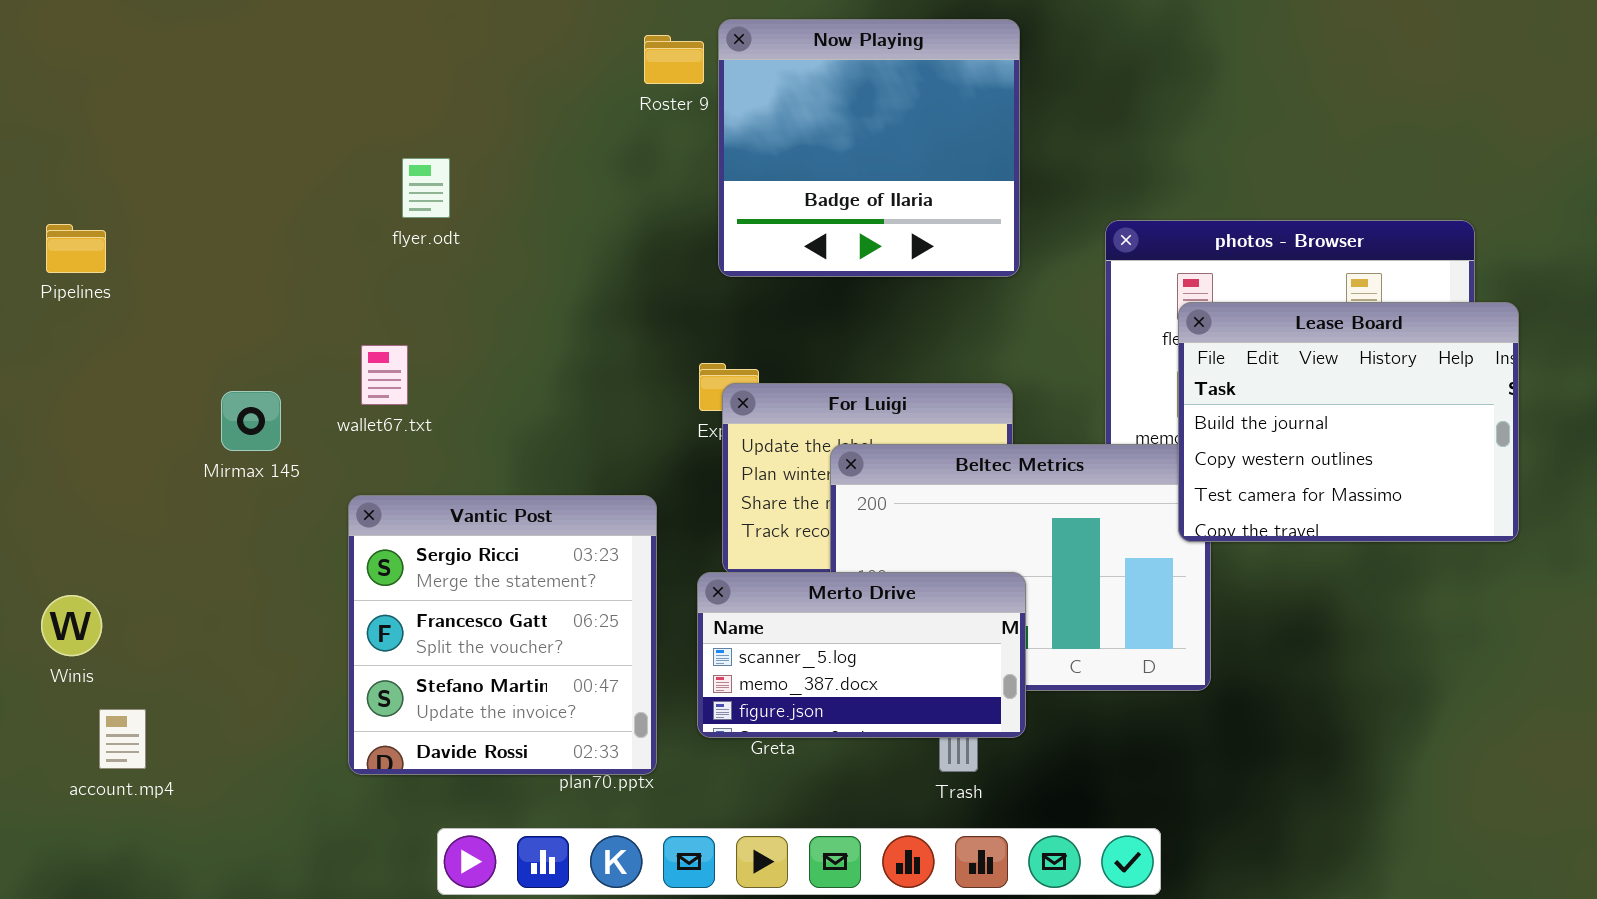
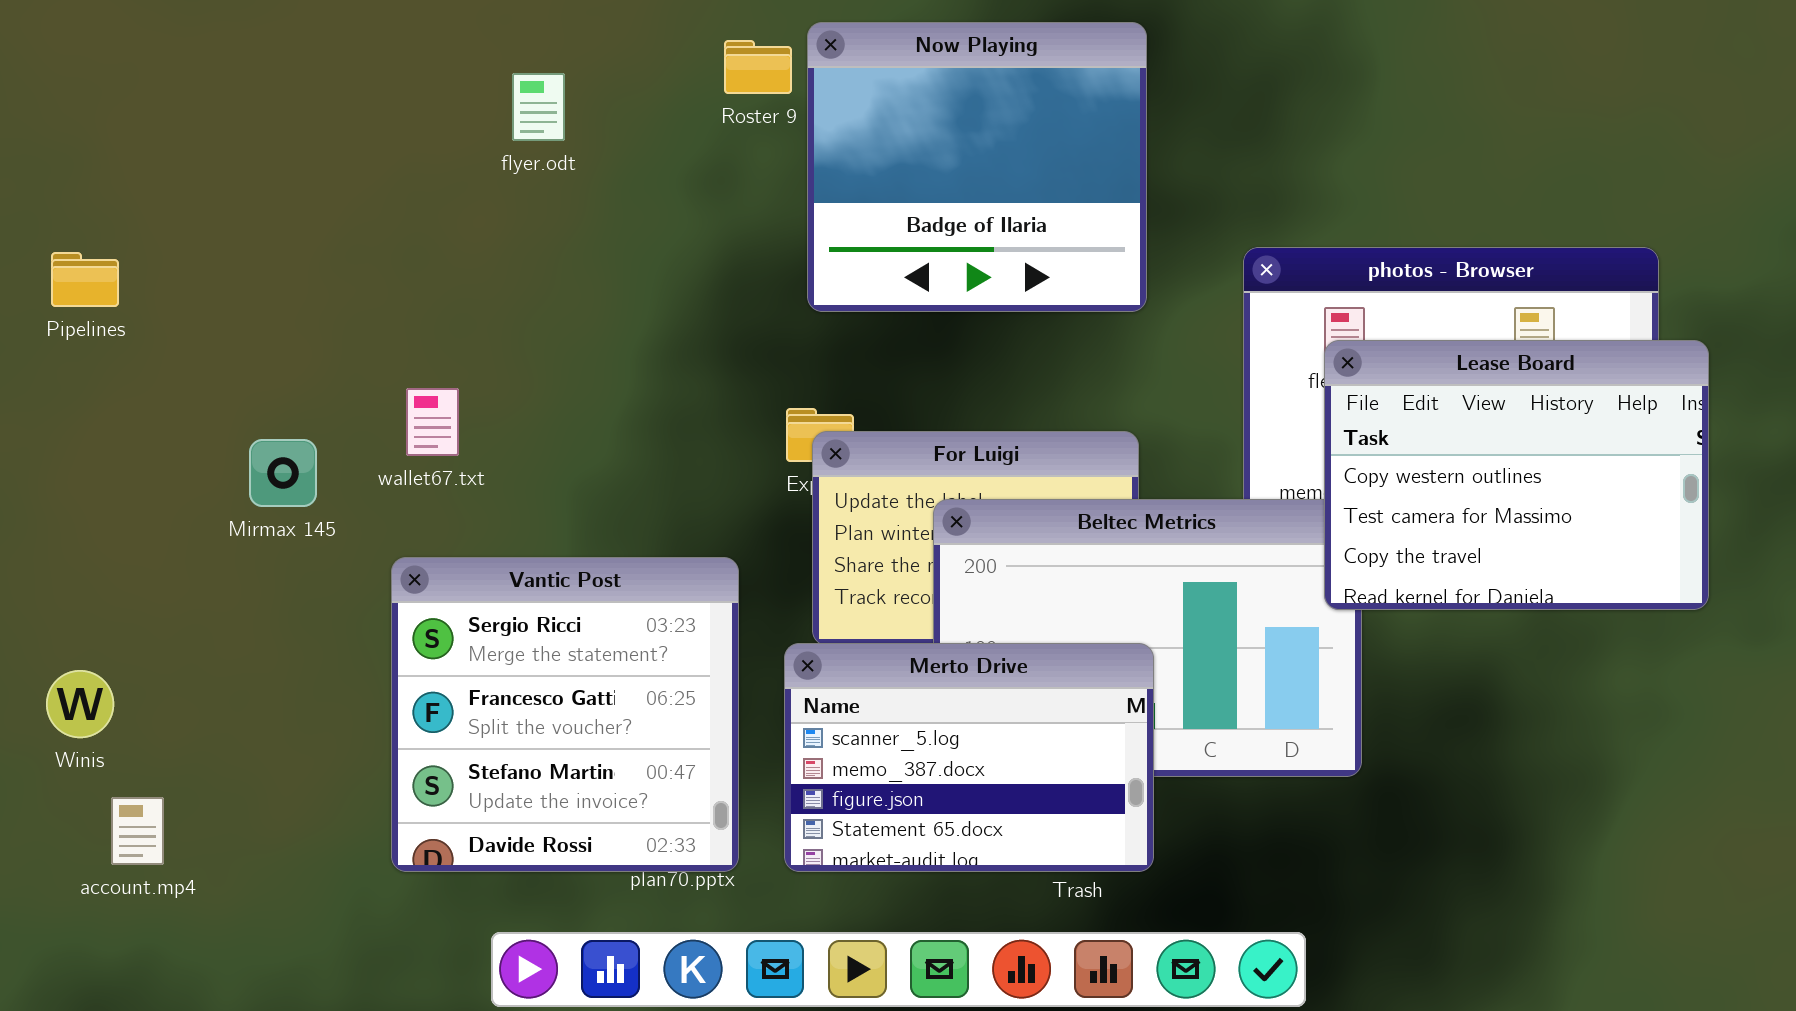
flyer.odt: [402,158,450,218] -> [512,73,565,141], moved
Lease Board: [1178,302,1519,542] -> [1324,340,1709,610], scrolled down 1 row
Merto Drive: [697,572,1026,738] -> [784,643,1154,872], resized

